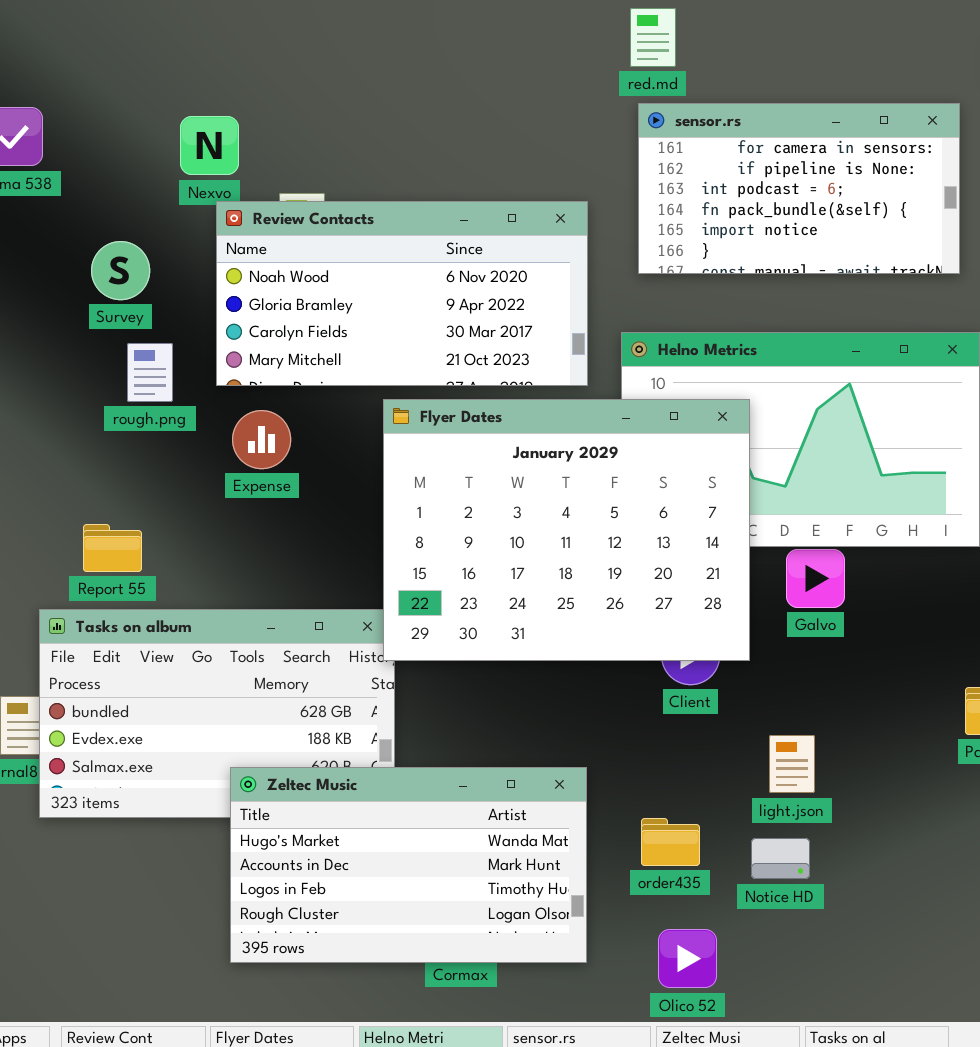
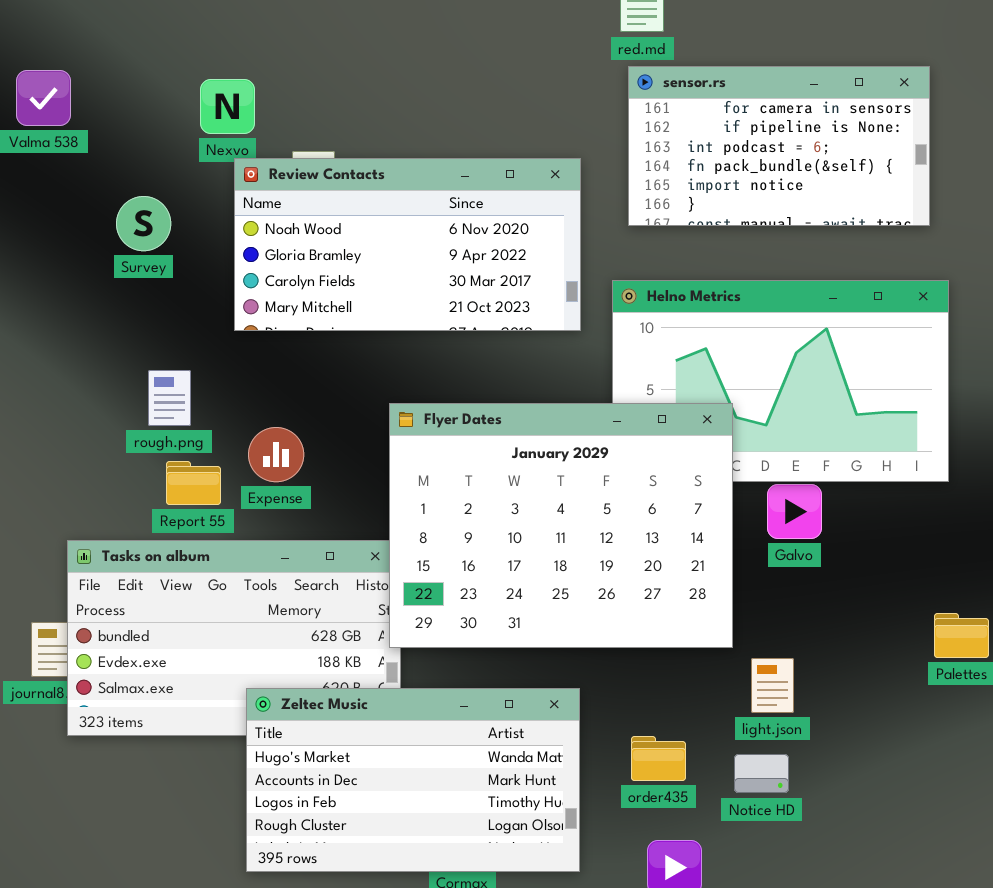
rough.png: [127,343,173,402] -> [148,370,191,426], moved
Flyer Dates: [383,399,750,661] -> [389,403,733,648], moved
Expense: [232,410,291,469] -> [248,427,304,482], moved
Report 55: [83,524,142,572] -> [166,461,221,505], moved

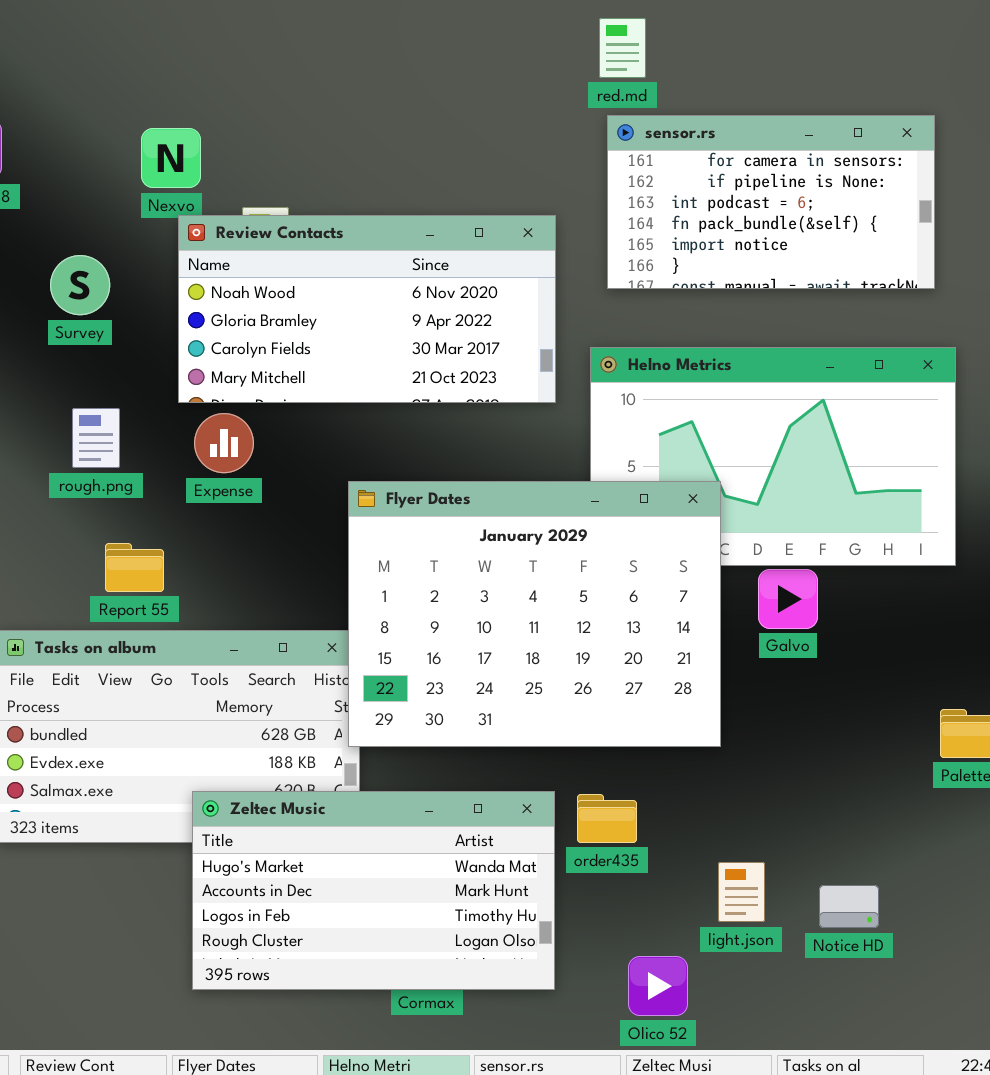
rough.png: [148,370,191,426] -> [72,408,120,468], moved
Expense: [248,427,304,482] -> [194,413,254,473], moved
light.json: [751,658,794,713] -> [718,862,765,922], moved
order435: [631,736,686,781] -> [577,794,637,843], moved
Notice HD: [734,754,789,793] -> [819,885,879,928], moved

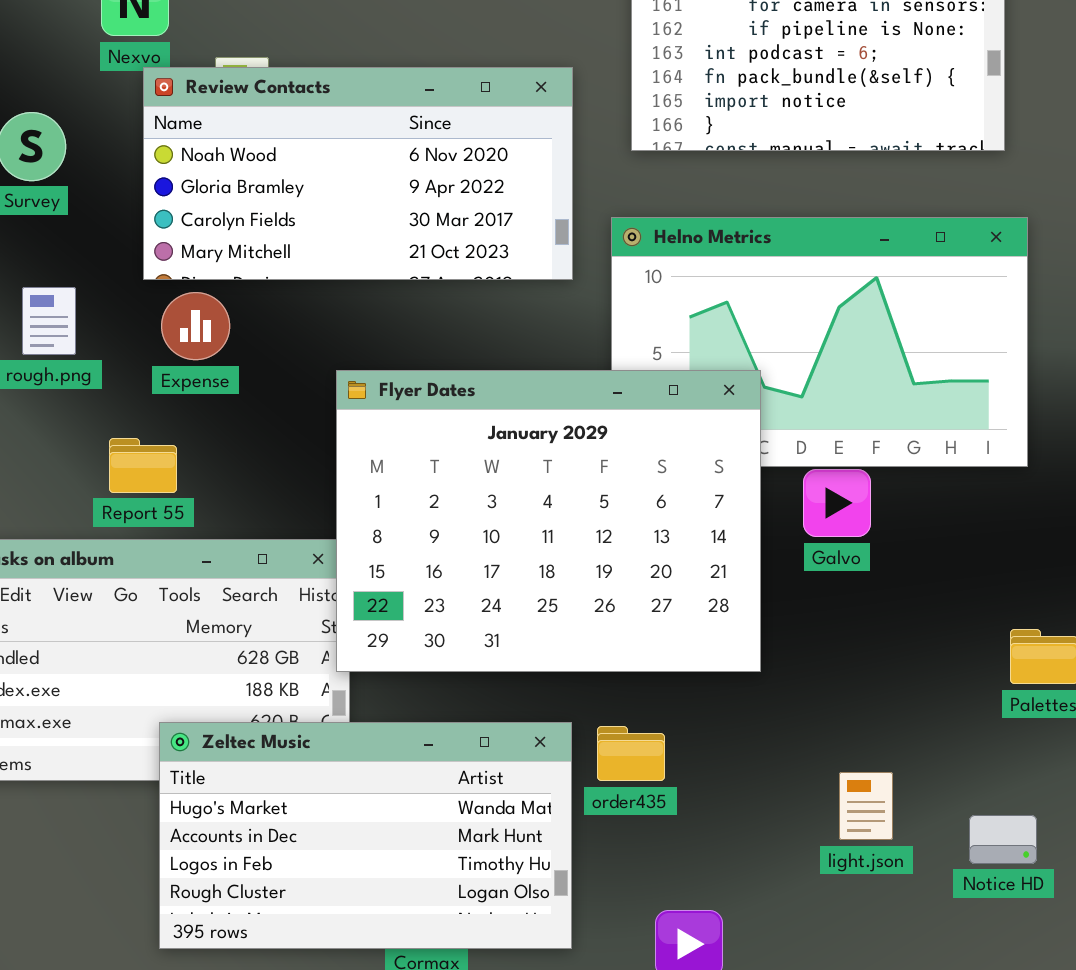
Report 55: [105,543,164,592] -> [109,438,177,493], moved
light.json: [718,862,765,922] -> [839,772,893,840], moved
Notice HD: [819,885,879,928] -> [969,815,1037,864], moved

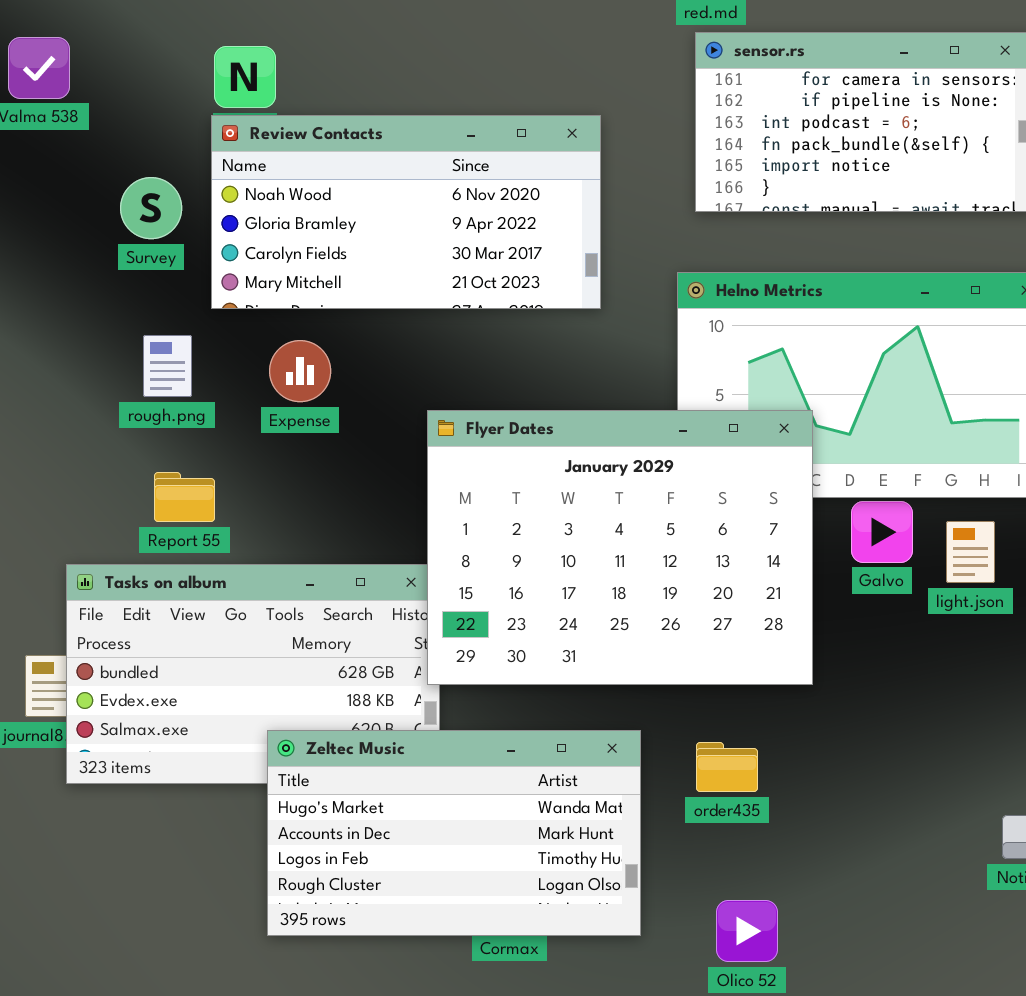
Review Contacts: [143,67,573,280] -> [211,115,601,309], moved
Report 55: [109,438,177,493] -> [154,472,215,522], moved
order435: [597,726,665,781] -> [696,742,758,792], moved
light.json: [839,772,893,840] -> [946,521,995,583], moved

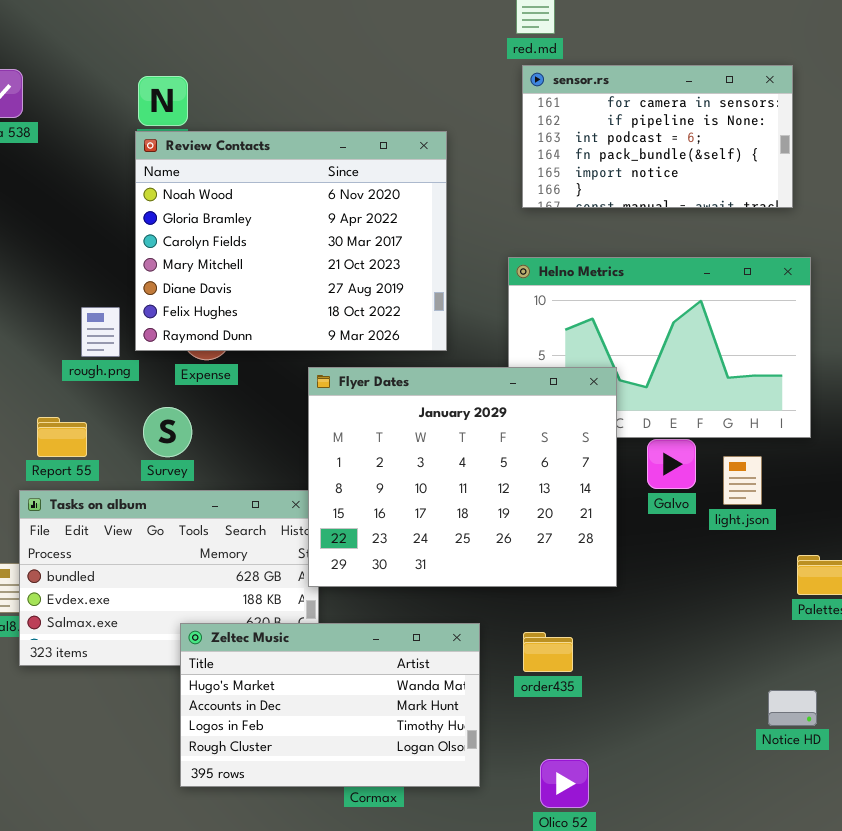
Review Contacts: [211,115,601,309] -> [135,131,447,351], resized
Survey: [120,177,182,239] -> [143,407,192,457], moved
Report 55: [154,472,215,522] -> [37,417,87,457], moved

